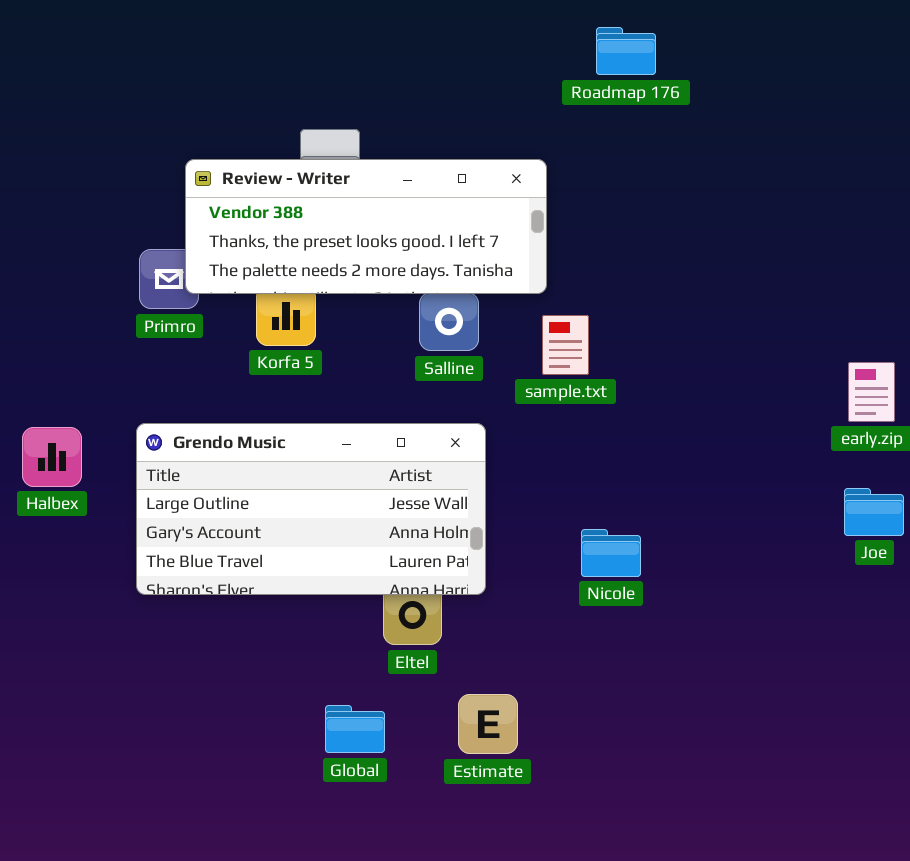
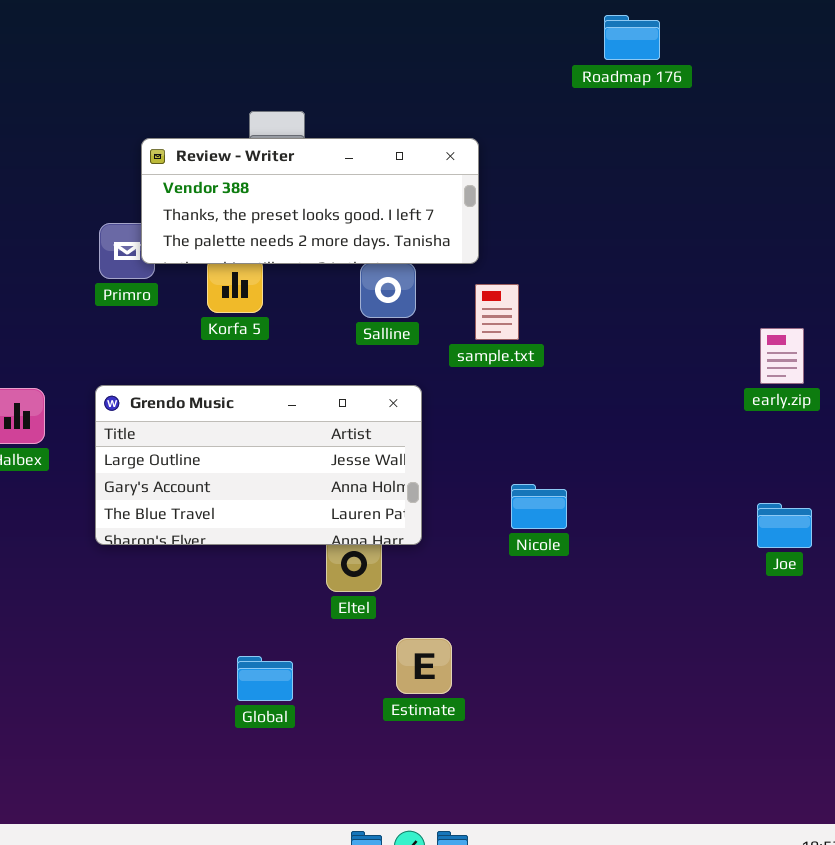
Roadmap 176: [596,27,656,75] -> [604,15,660,60], moved
Joe: [844,488,904,536] -> [757,503,812,548], moved
Global: [325,705,385,753] -> [237,656,293,701], moved

